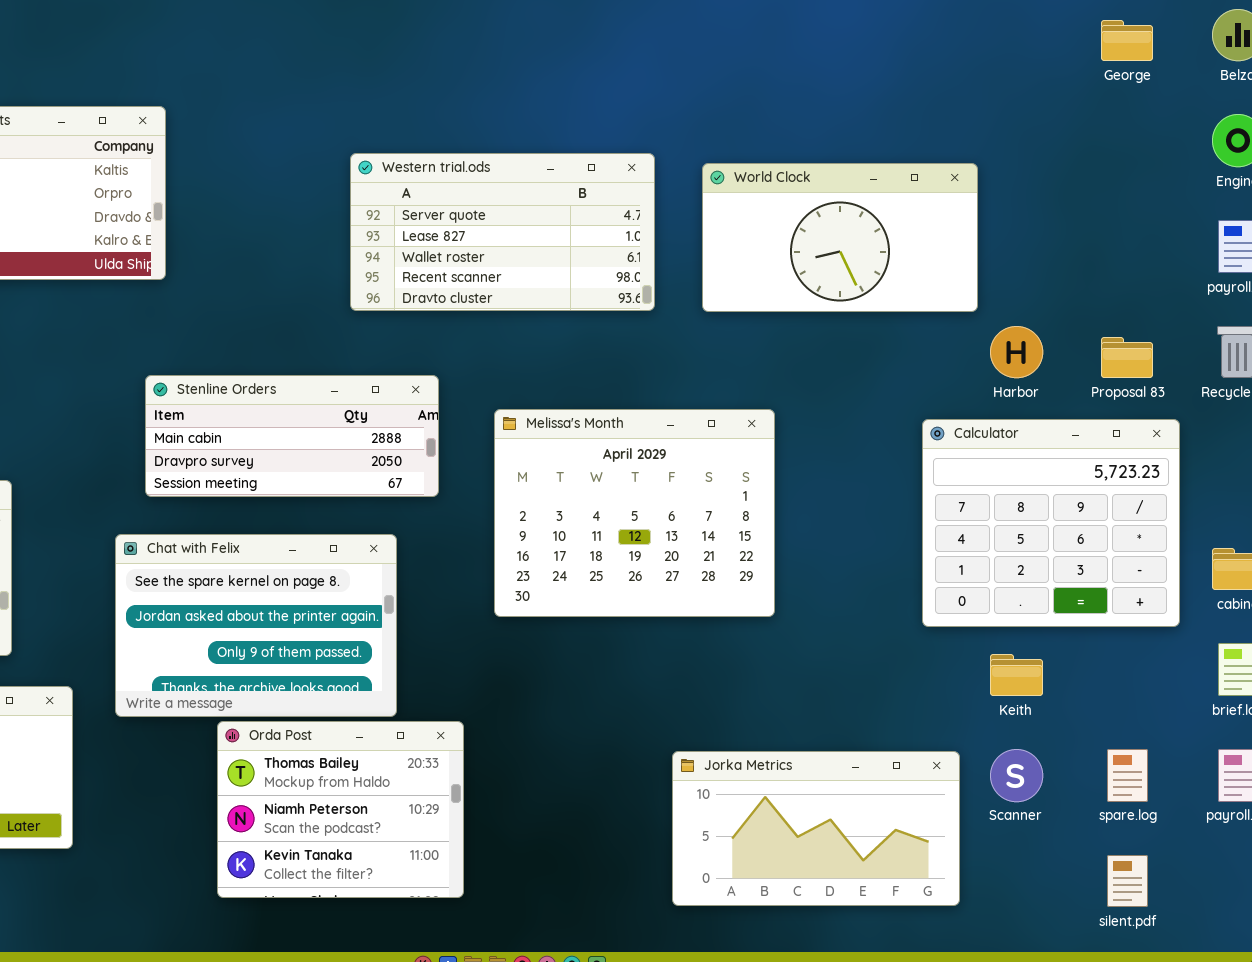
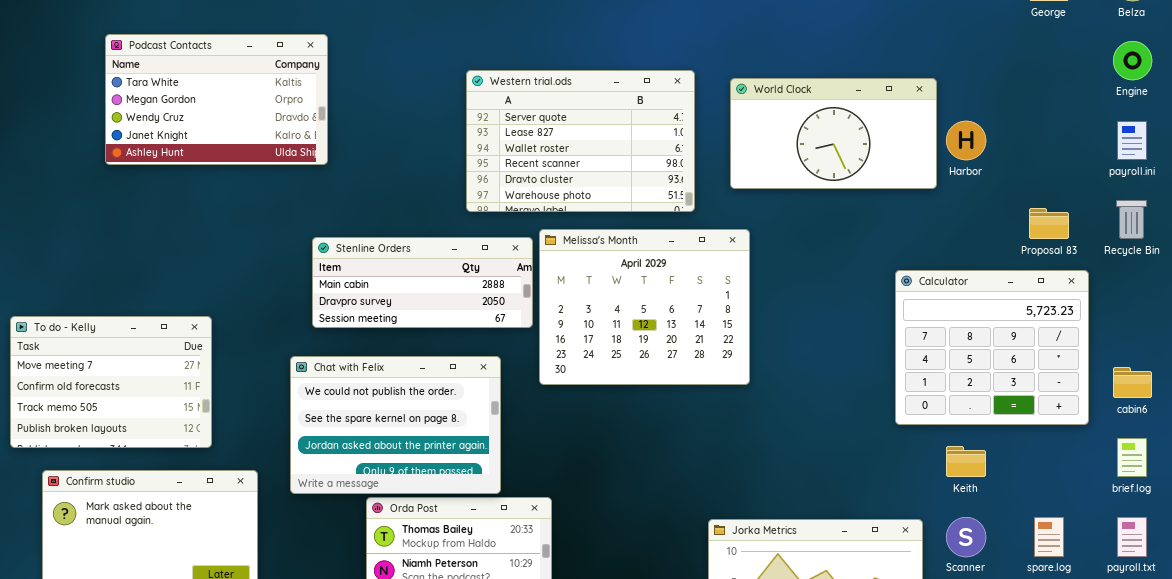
Western trial.ods: [350,153,655,311] -> [466,70,695,212], resized
Harbor: [990,326,1043,378] -> [946,121,986,160], moved
Melissa's Month: [494,409,775,617] -> [539,229,750,385], moved
Chat with Felix: [115,534,397,717] -> [290,356,501,494], scrolled up 1 row

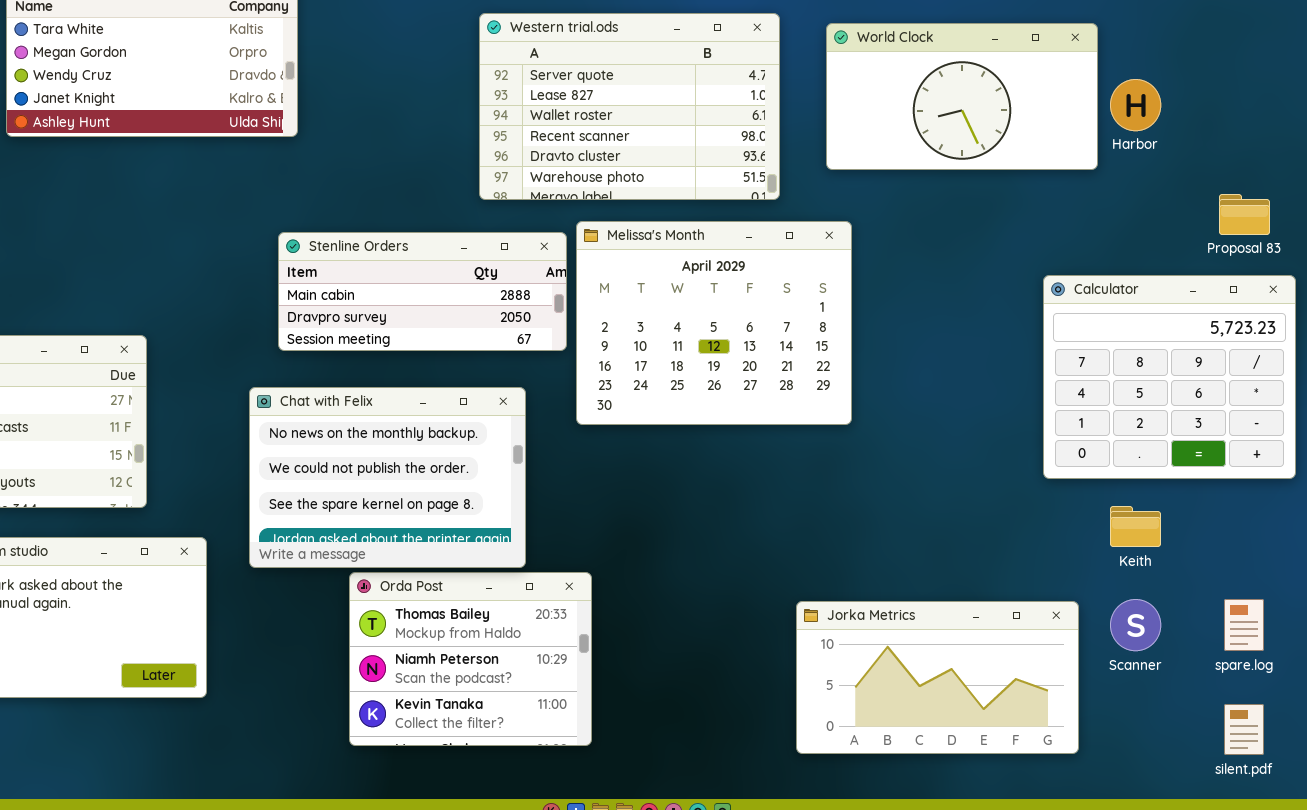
Chat with Felix: [290,356,501,494] -> [249,387,526,568], scrolled up 1 row

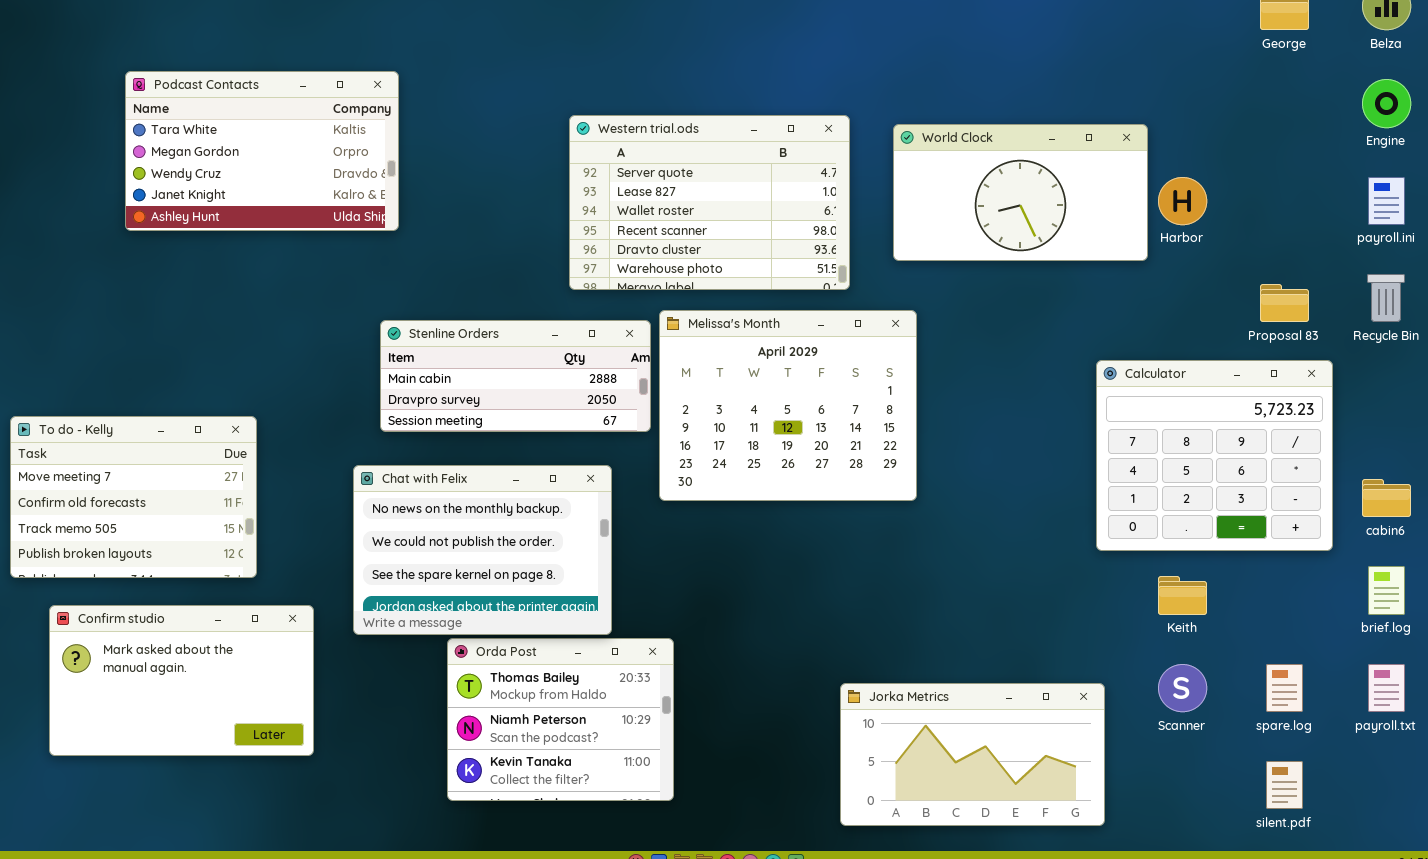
Jorka Metrics: [796,601,1079,754] -> [840,683,1105,826], moved

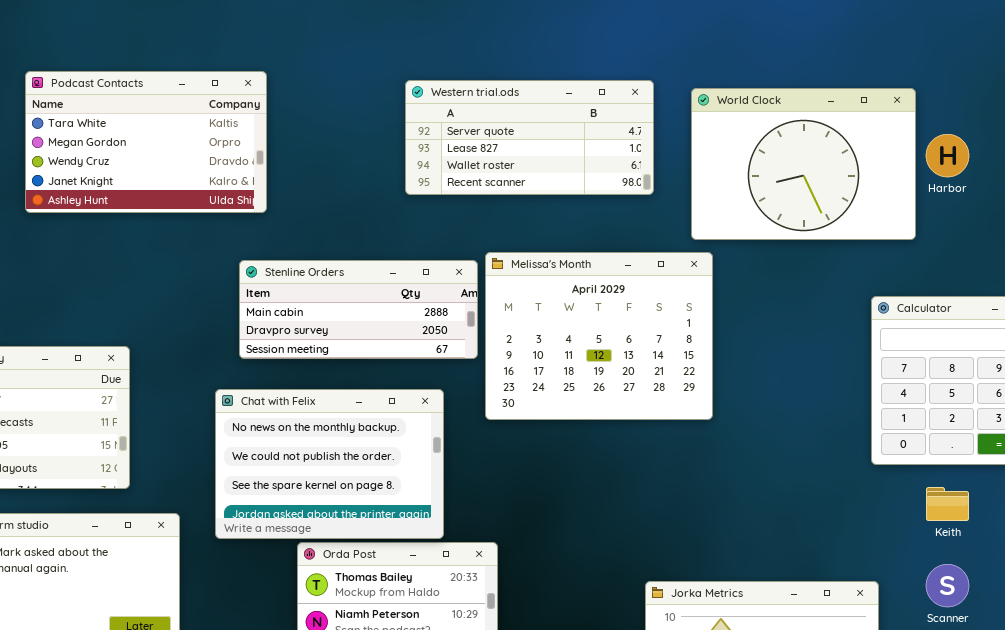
Podcast Contacts: [125,71,399,231] -> [25,71,267,213], moved
Western trial.ods: [569,115,850,290] -> [405,80,654,195], resized
World Clock: [893,124,1148,261] -> [691,88,916,240], resized

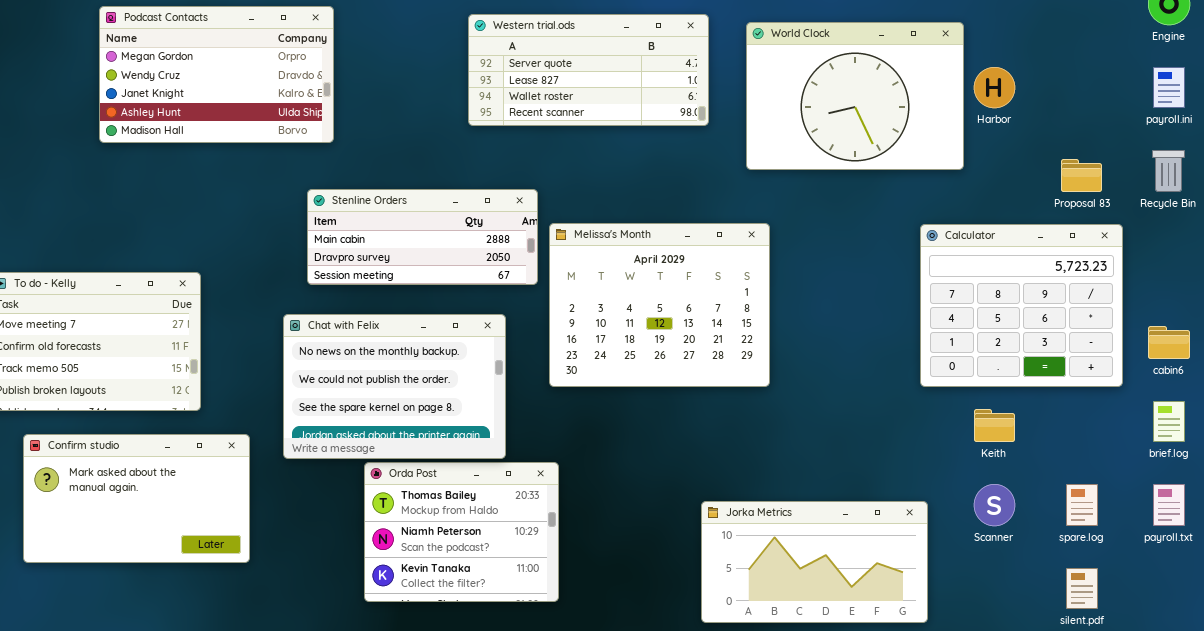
Podcast Contacts: [25,71,267,213] -> [99,6,334,143], scrolled down 1 row
Melissa's Month: [485,252,713,420] -> [549,223,770,387], moved

